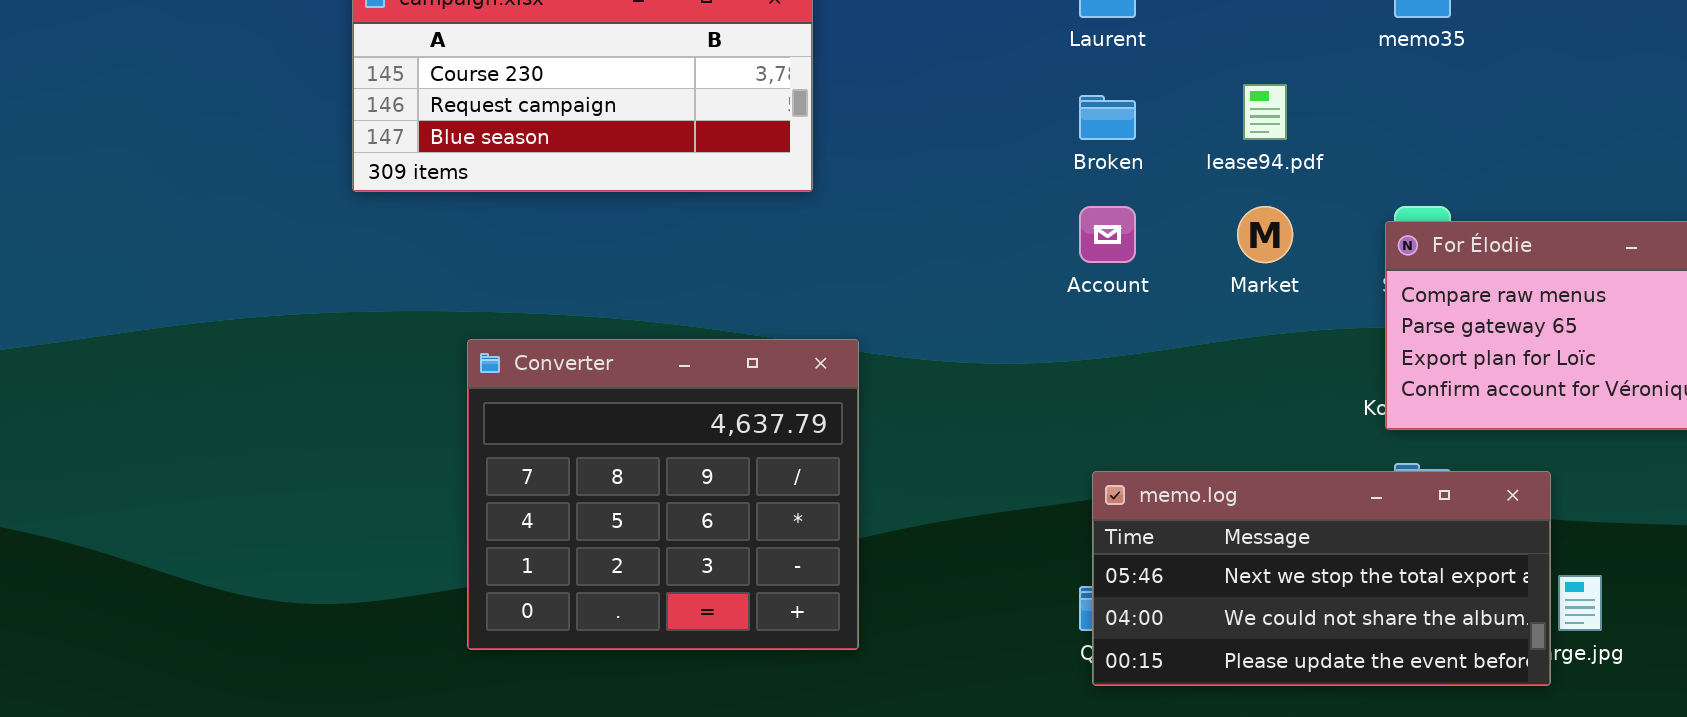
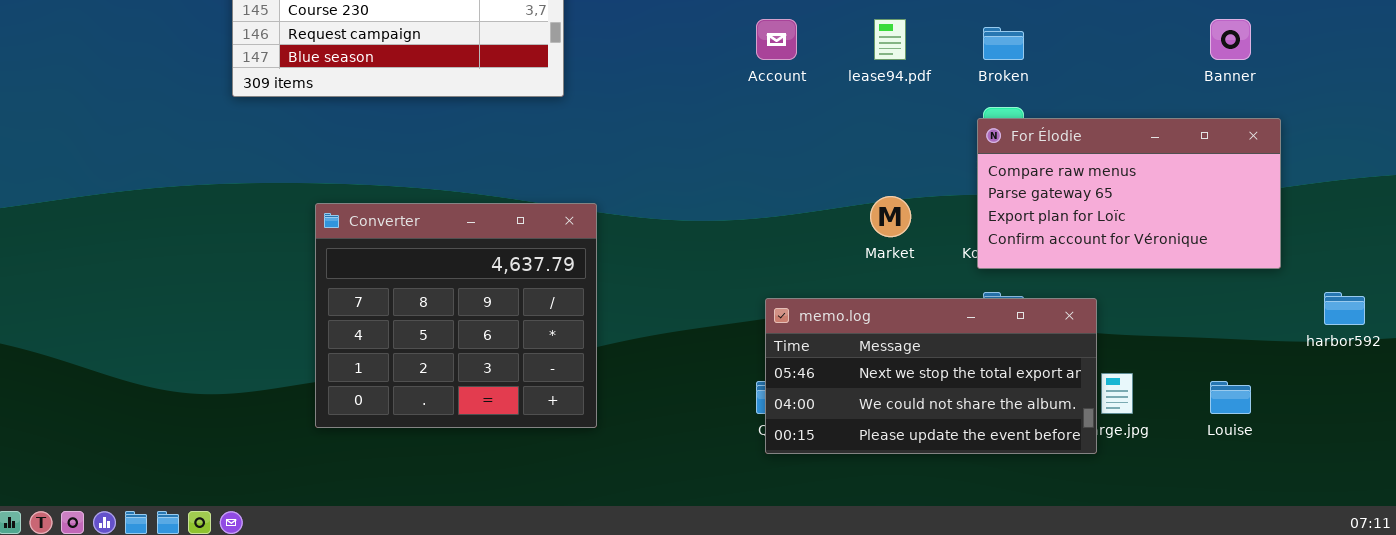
Broken: [1079,95,1136,140] -> [983,27,1024,60], moved
Account: [1079,206,1136,263] -> [756,19,797,60], moved
Market: [1237,206,1293,263] -> [870,196,911,237], moved

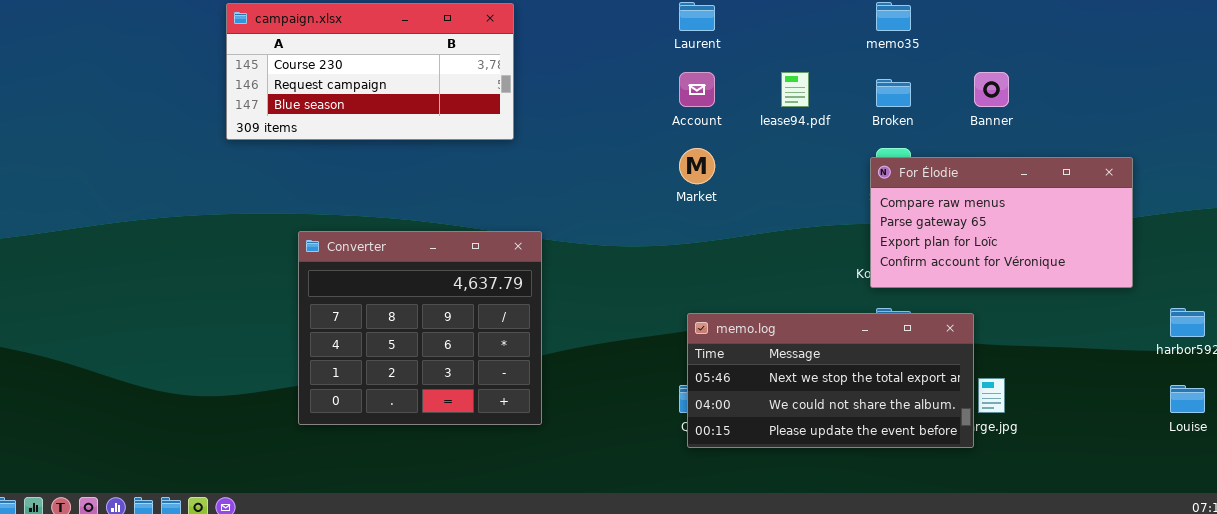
Banner: [1210,19,1251,60] -> [974,72,1009,107], moved
Market: [870,196,911,237] -> [679,148,715,184], moved
Louise: [1210,381,1251,414] -> [1170,385,1205,413], moved

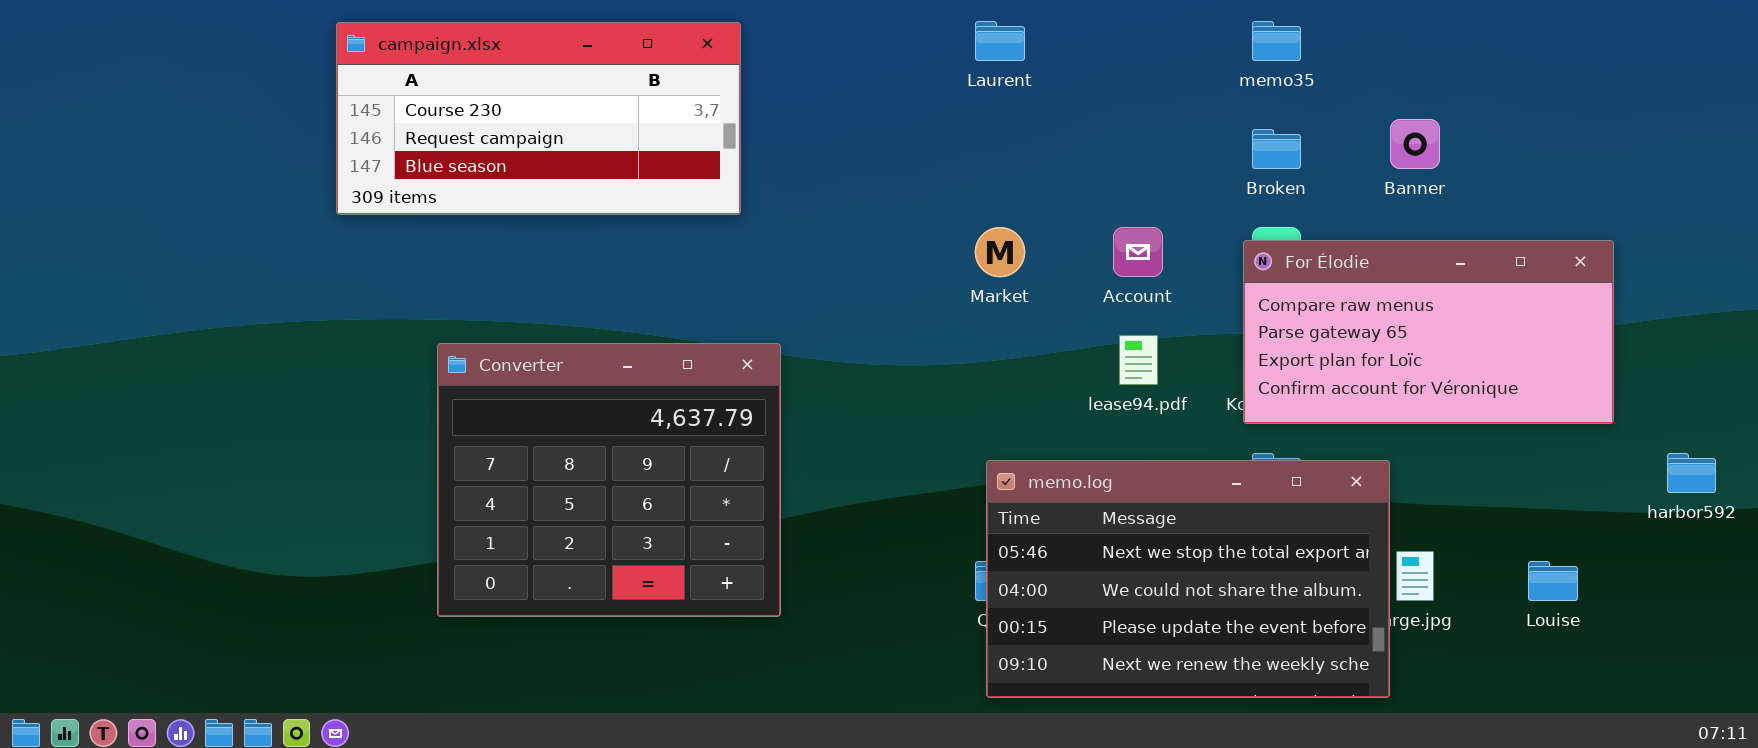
Account: [679,72,715,107] -> [1113,227,1163,277], moved
lease94.pdf: [781,72,809,107] -> [1119,335,1158,385], moved
memo.log: [687,313,974,448] -> [986,460,1390,698], resized
Louise: [1170,385,1205,413] -> [1528,561,1578,601], moved

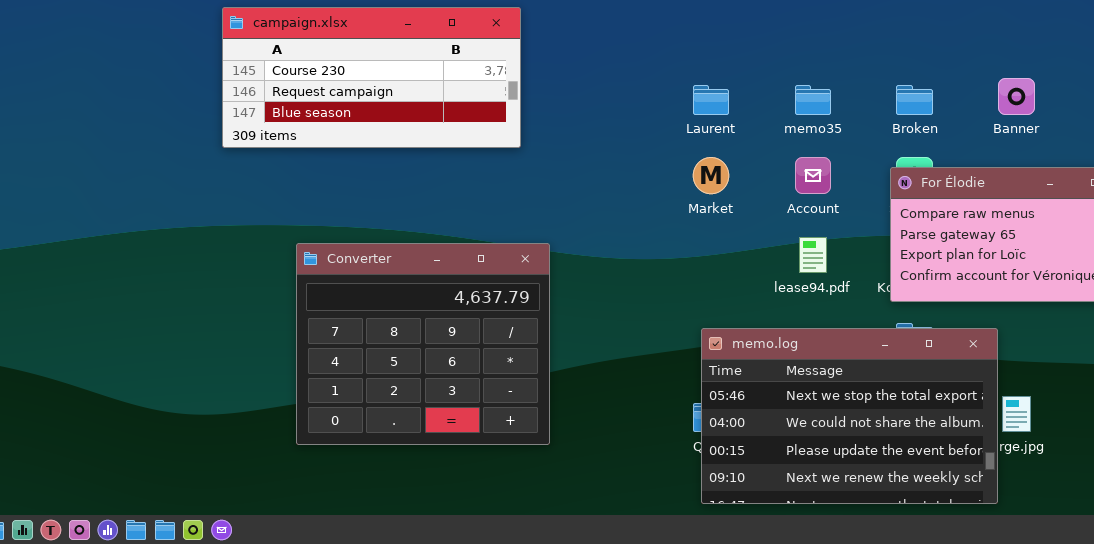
Laurent: [975,21,1025,61] -> [693,85,729,115], moved
memo35: [1252,21,1301,61] -> [795,85,831,115], moved

